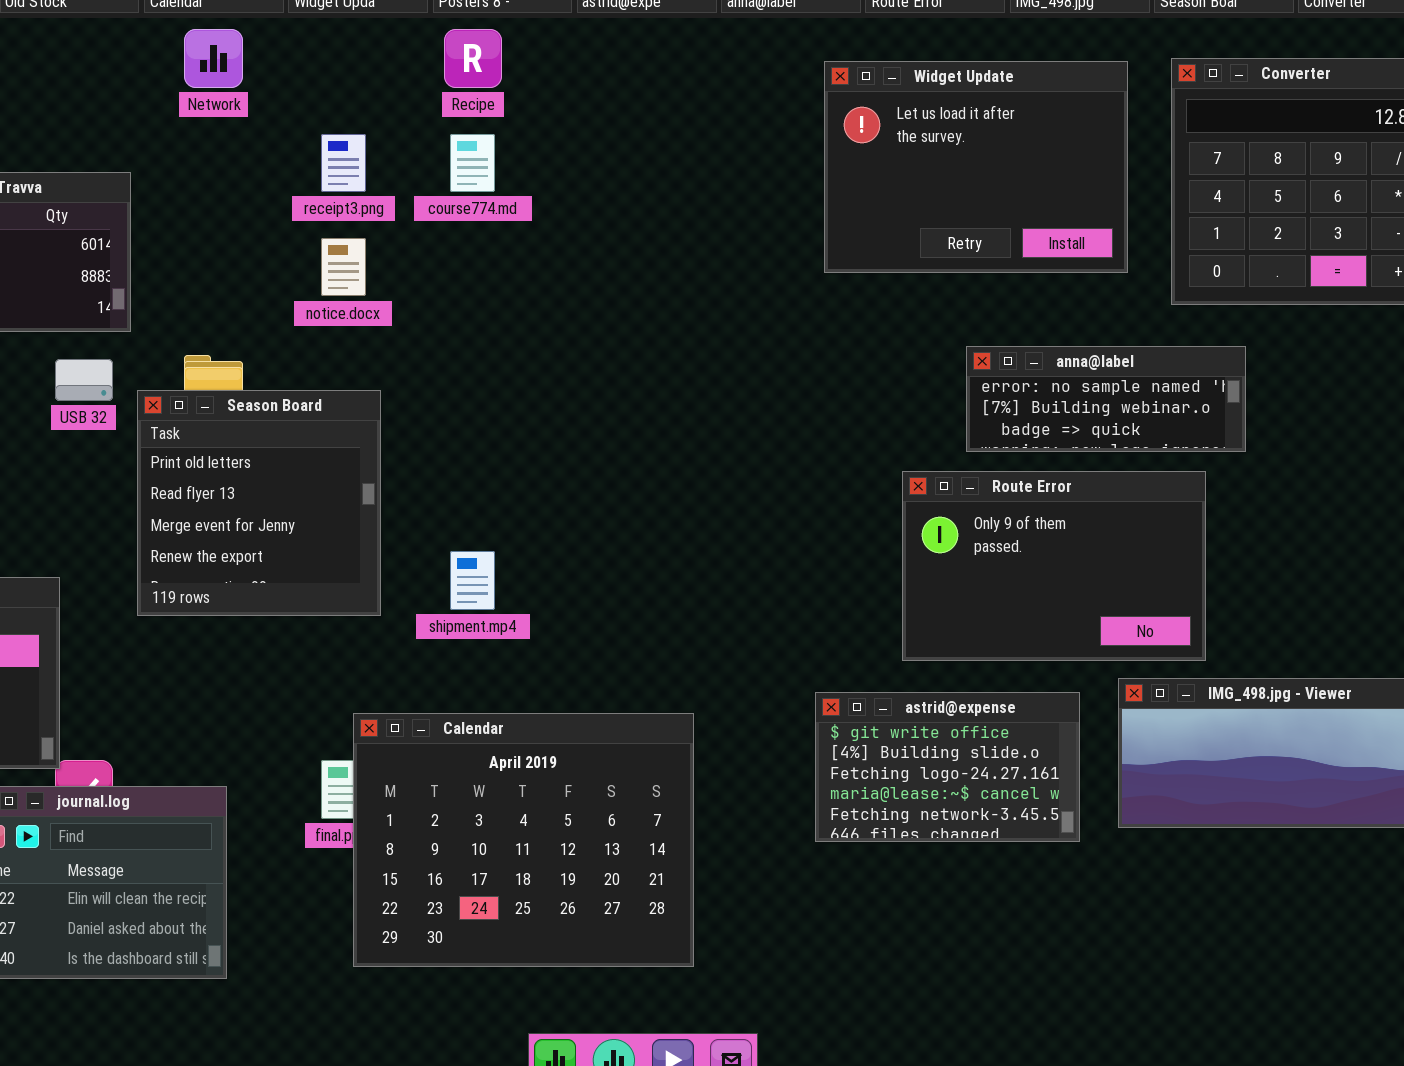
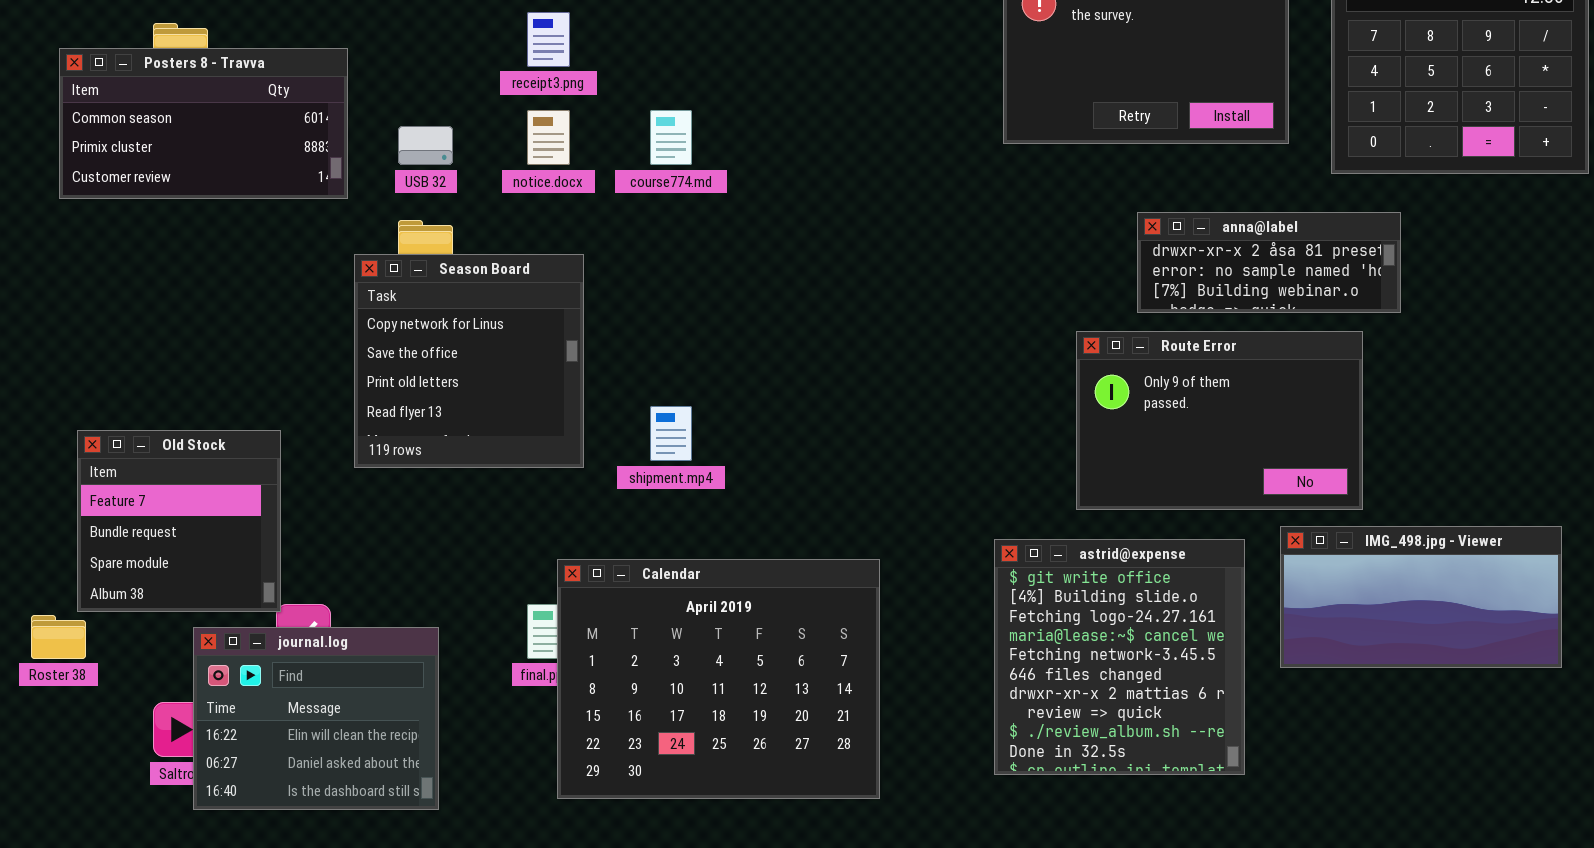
course774.md: [450,134,495,192] -> [650,110,692,165], moved
anna@label: [966,346,1246,452] -> [1137,212,1401,313], scrolled up 1 row
USB 32: [55,359,113,401] -> [398,126,453,165], moved
Season Board: [137,390,381,616] -> [354,254,584,468], scrolled up 2 rows
astrid@expense: [815,692,1080,842] -> [994,539,1245,775], resized

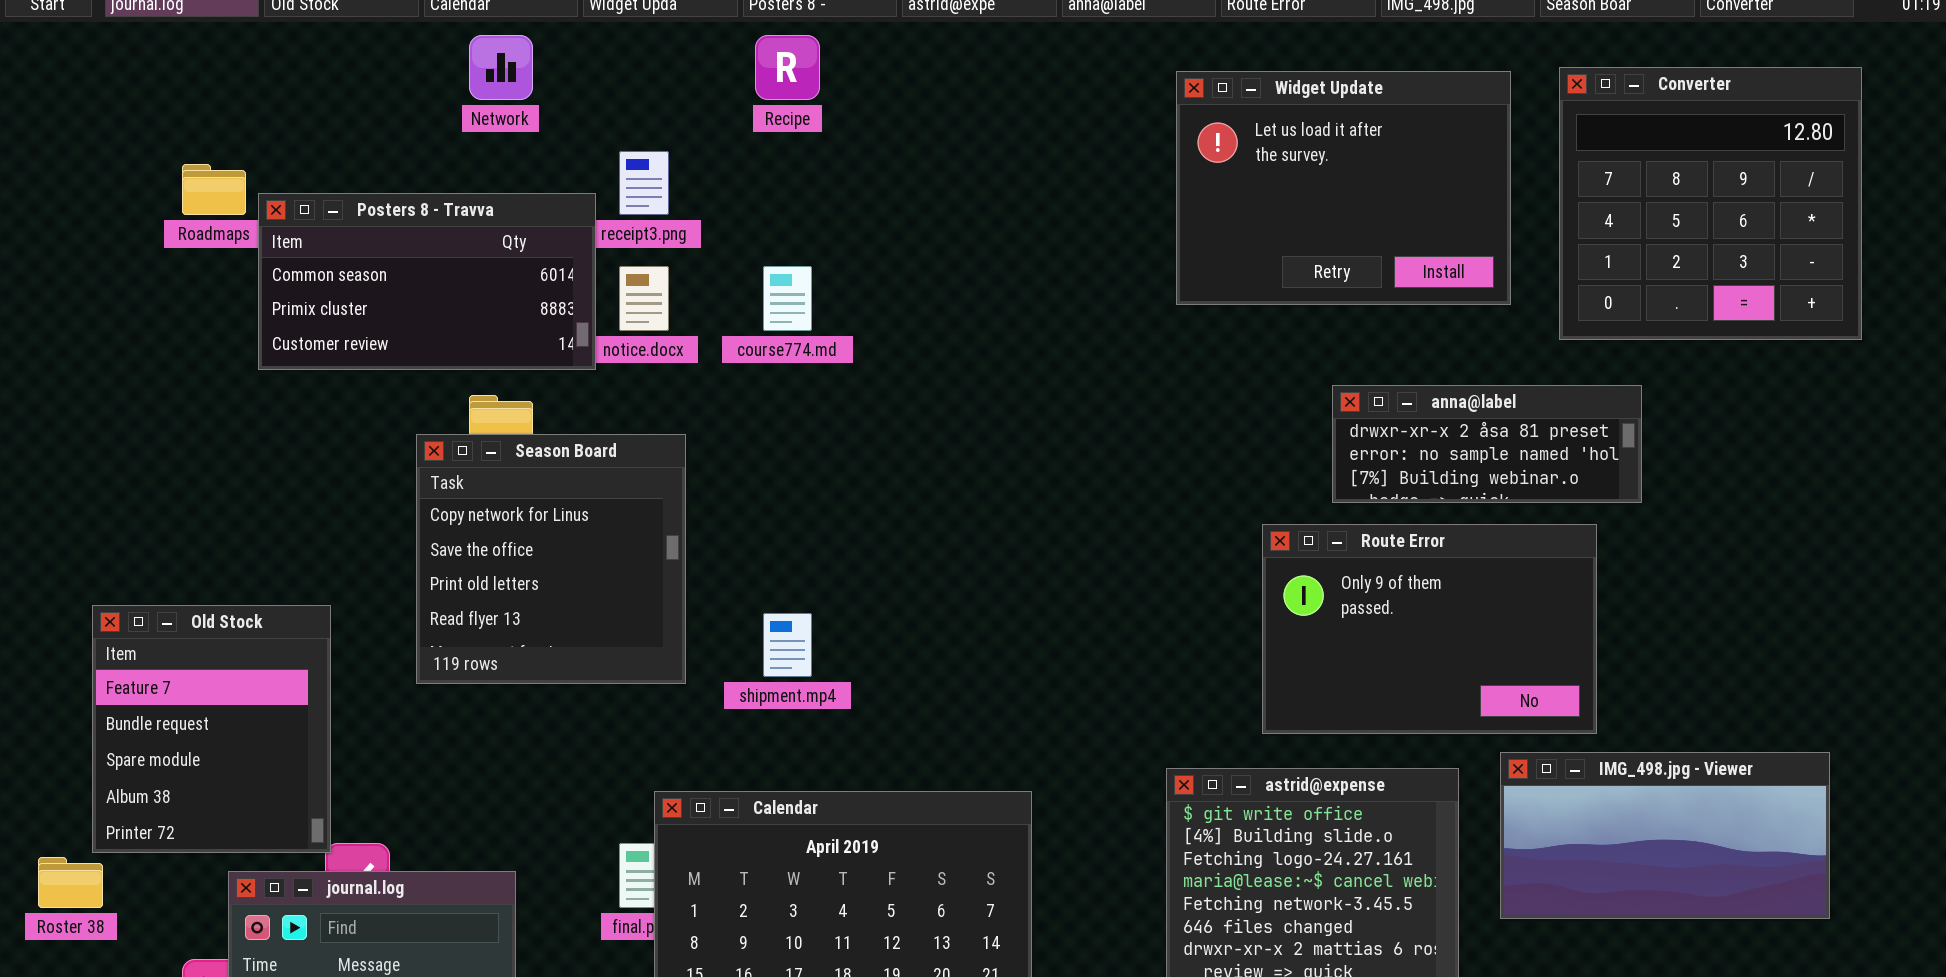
Posters 8 - Travva: [59,48,348,199] -> [258,193,596,370], moved
Old Stock: [77,430,281,612] -> [92,605,331,853], resized

